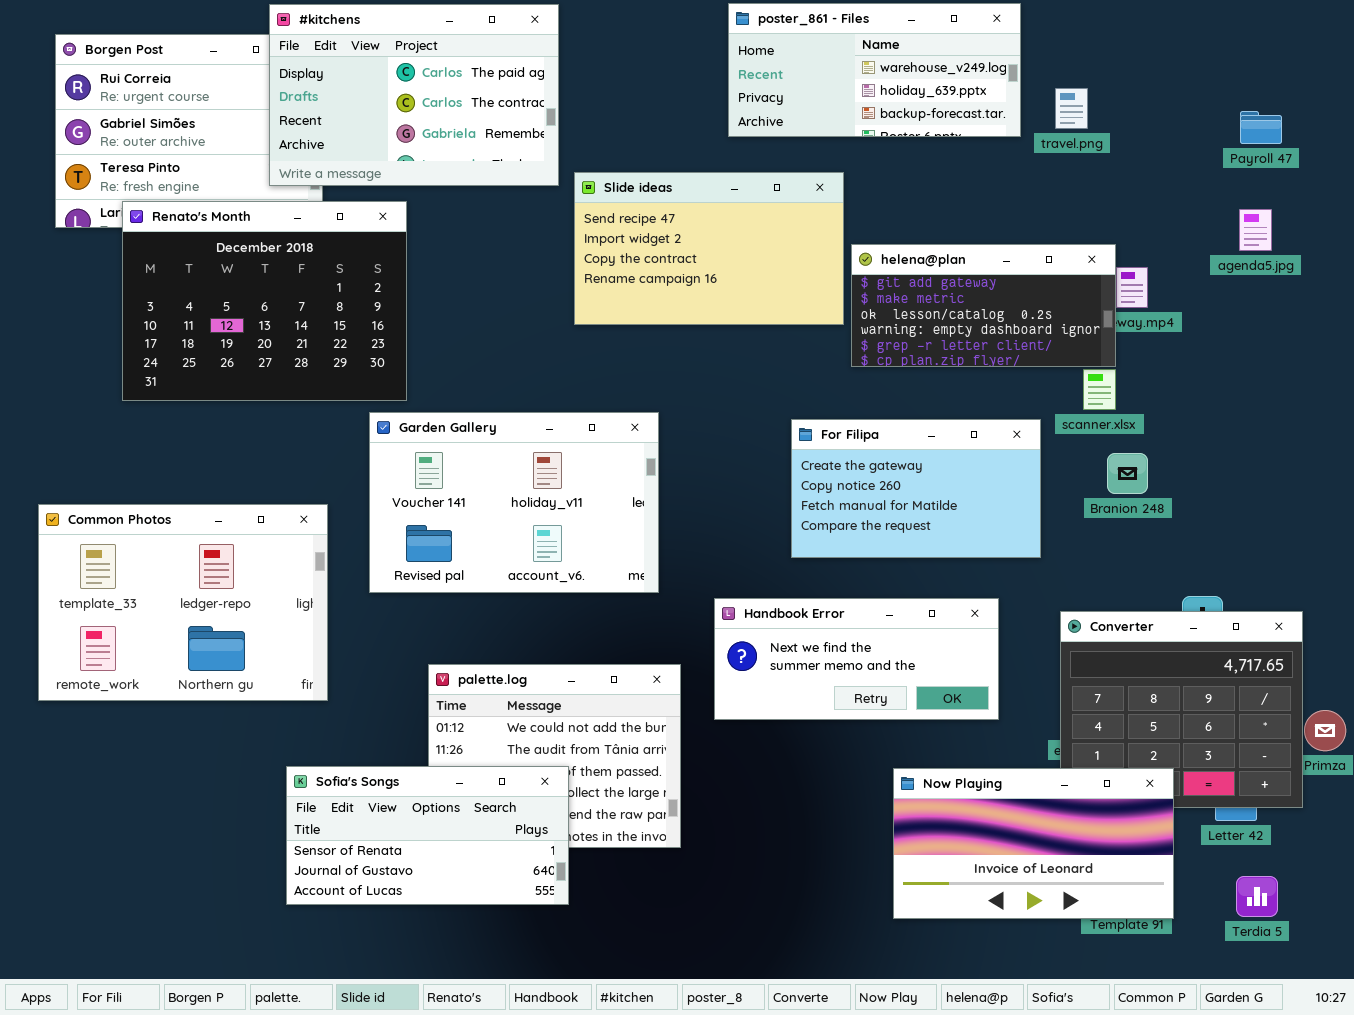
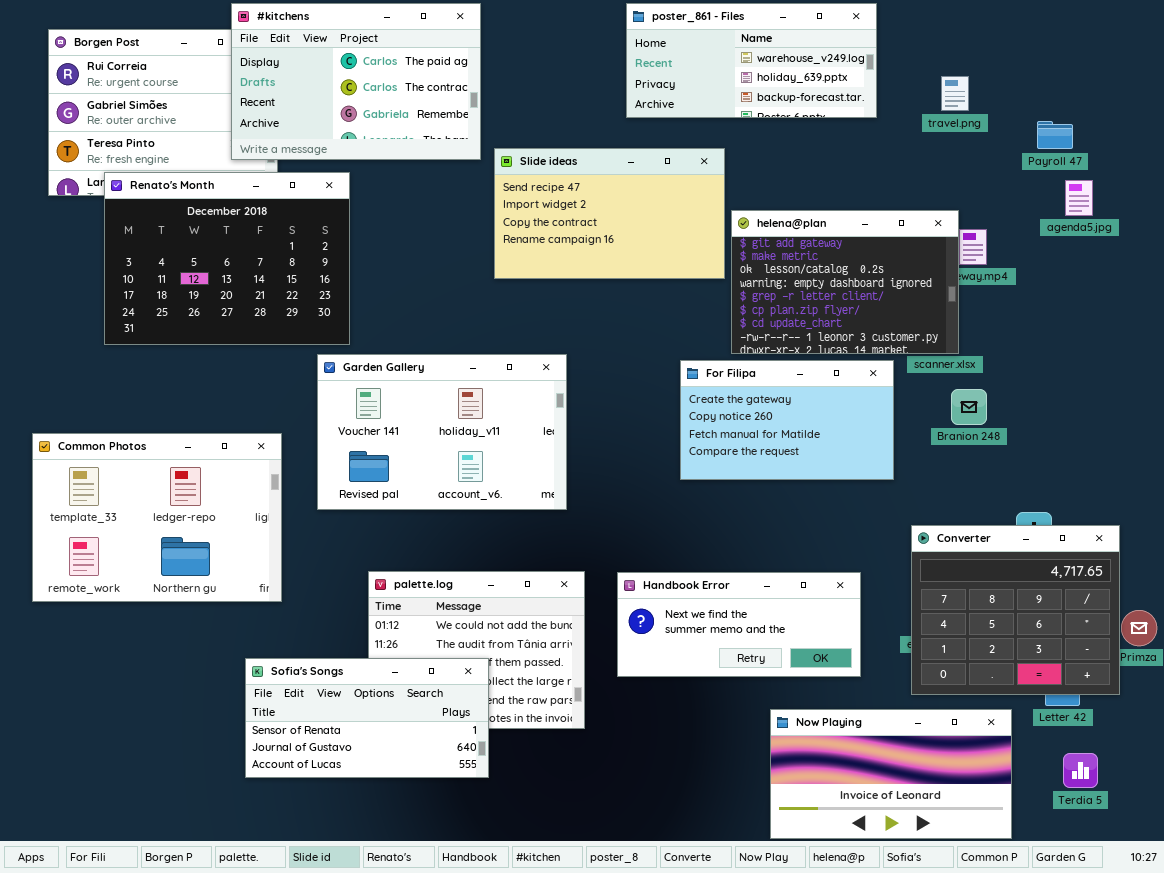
travel.png: [1055,88,1088,129] -> [941,76,969,111], moved
Payroll 47: [1240,111,1282,144] -> [1037,121,1073,149], moved
helena@plan: [851,244,1116,367] -> [731,210,959,354], resized
Handbook Error: [714,598,999,720] -> [617,572,861,677], moved
Now Playing: [893,768,1174,919] -> [770,709,1012,839], moved

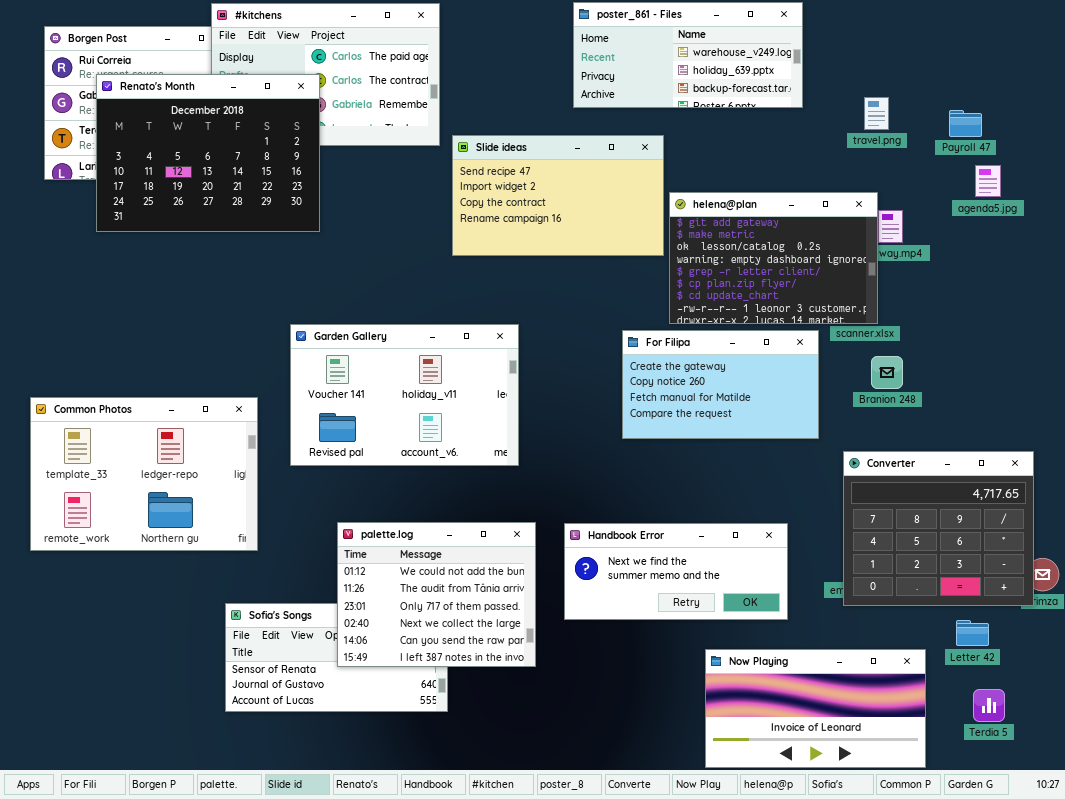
travel.png: [941,76,969,111] -> [864,97,889,130], moved
Renato's Month: [104,172,350,345] -> [96,74,320,232], moved
Converter: [911,525,1120,695] -> [843,451,1034,606], moved
palette.log: [368,571,585,729] -> [337,522,536,667], raised

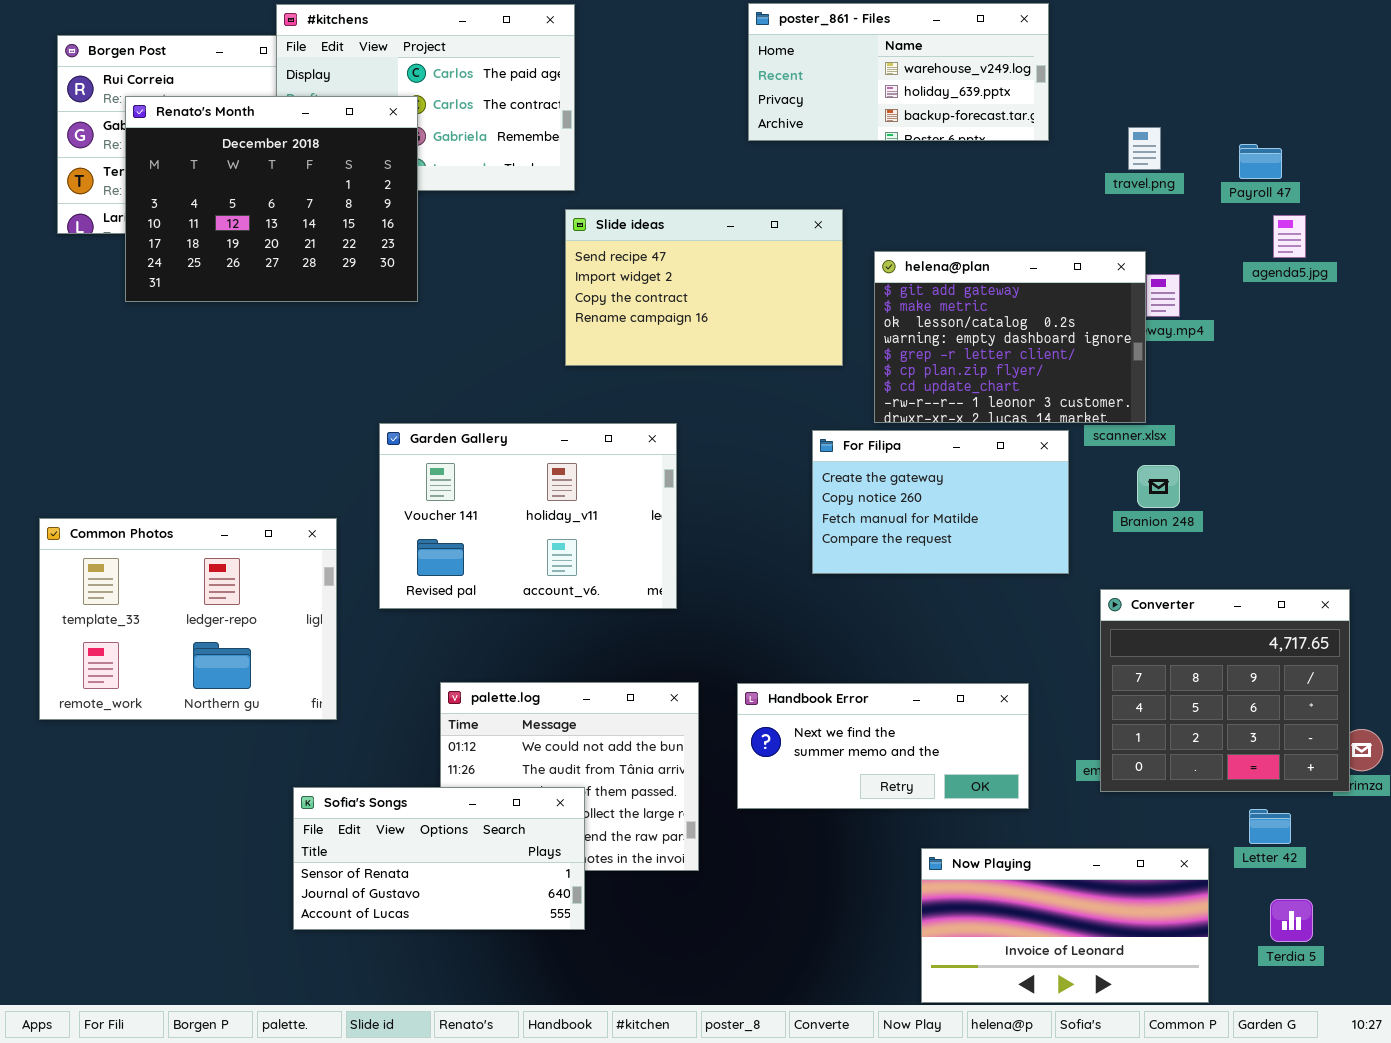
Slide ideas: [452,135,664,256] -> [565,209,843,366], moved
Sofia's Songs: [225,603,448,712] -> [293,787,585,930], raised

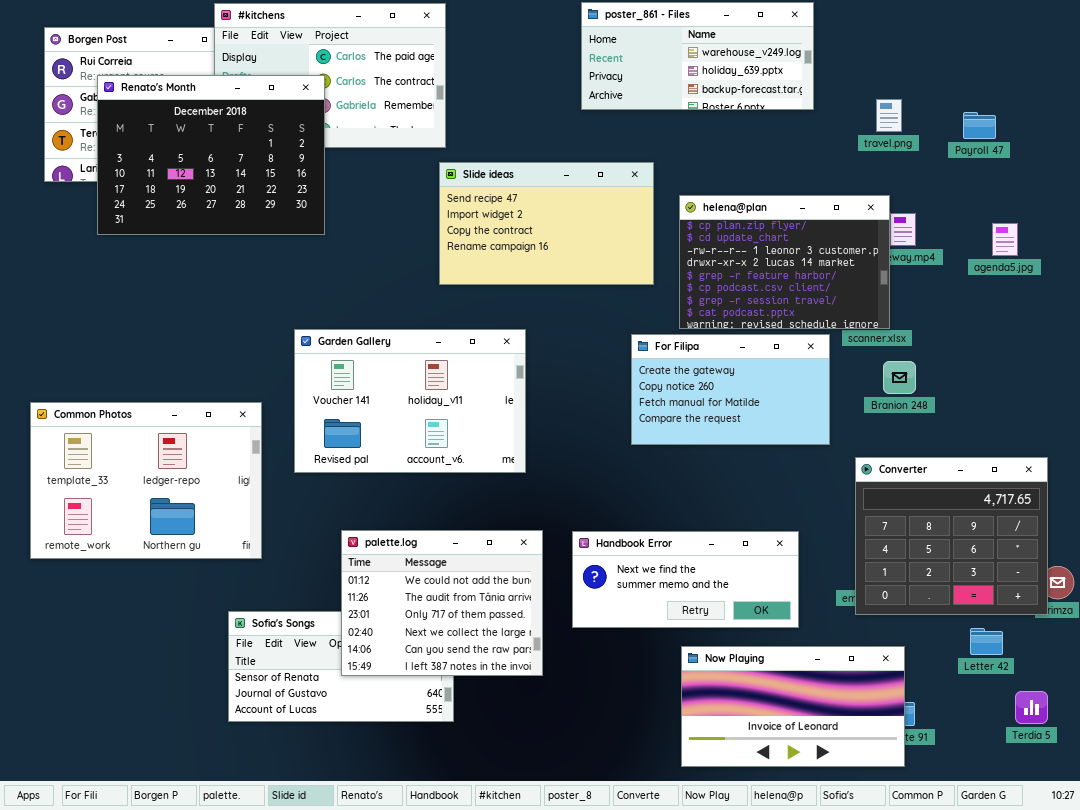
agenda5.jpg: [1273,215,1306,258] -> [992,223,1018,256], moved
helena@plan: [874,251,1146,423] -> [679,195,890,329], scrolled down 5 rows
palette.log: [440,682,699,871] -> [341,530,543,676], raised
Now Playing: [921,848,1209,1003] -> [681,646,905,767], moved
Terdia 5: [1270,899,1313,942] -> [1015,691,1048,724], moved

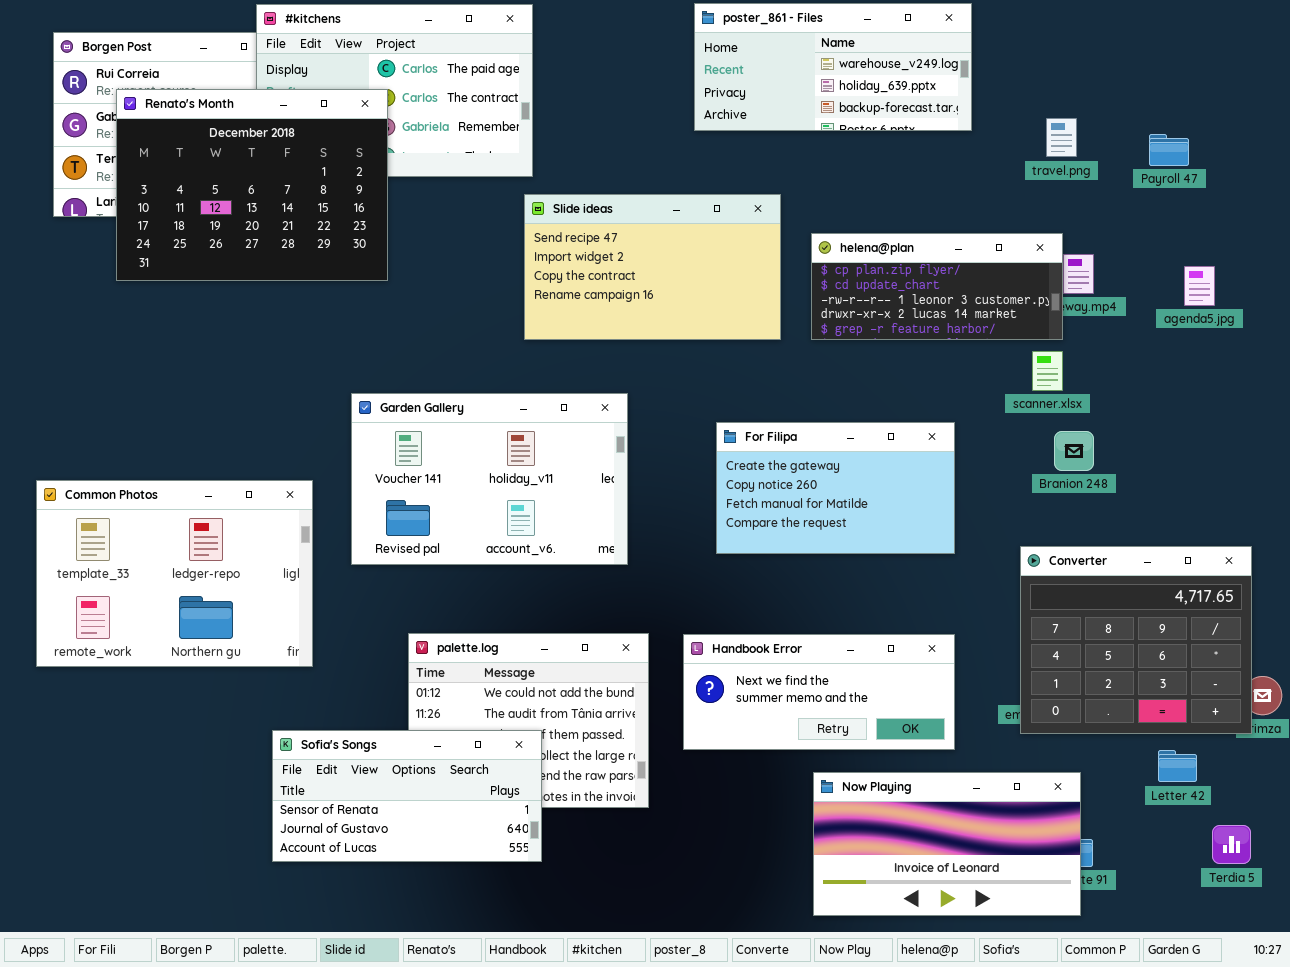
helena@plan: [679,195,890,329] -> [811,233,1063,340], resized
For Filipa: [631,334,830,445] -> [716,422,955,554], moved
Sofia's Songs: [228,611,454,722] -> [272,730,542,862], raised

